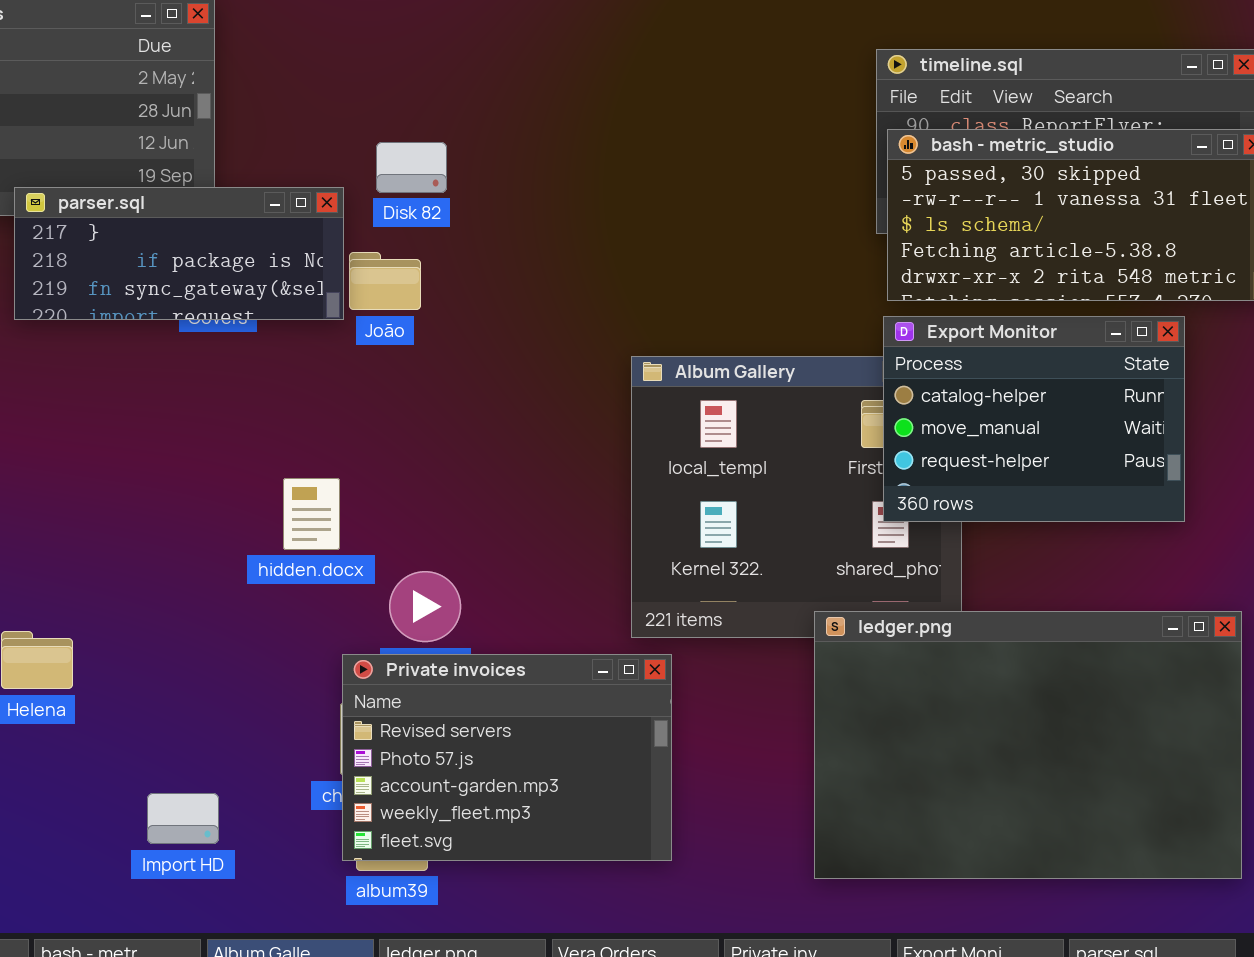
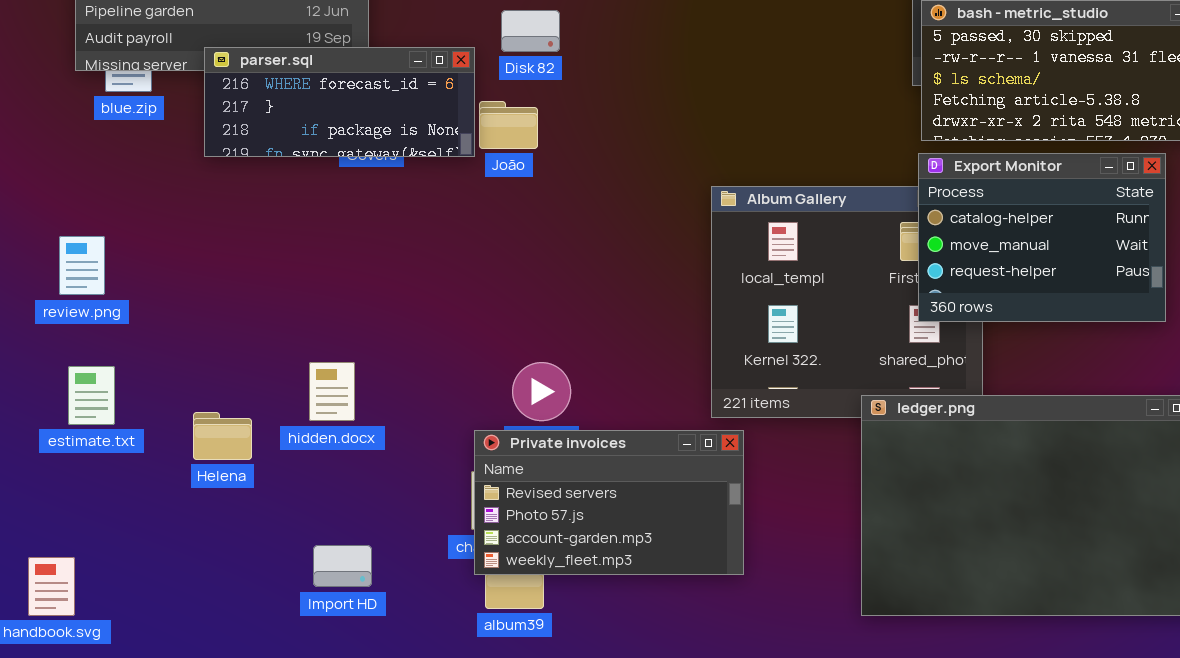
parser.sql: [14,187,344,320] -> [204,47,475,157], scrolled up 1 row
hidden.docx: [283,478,340,550] -> [309,362,355,421], moved
Private invoices: [342,654,672,861] -> [474,430,744,575], resized

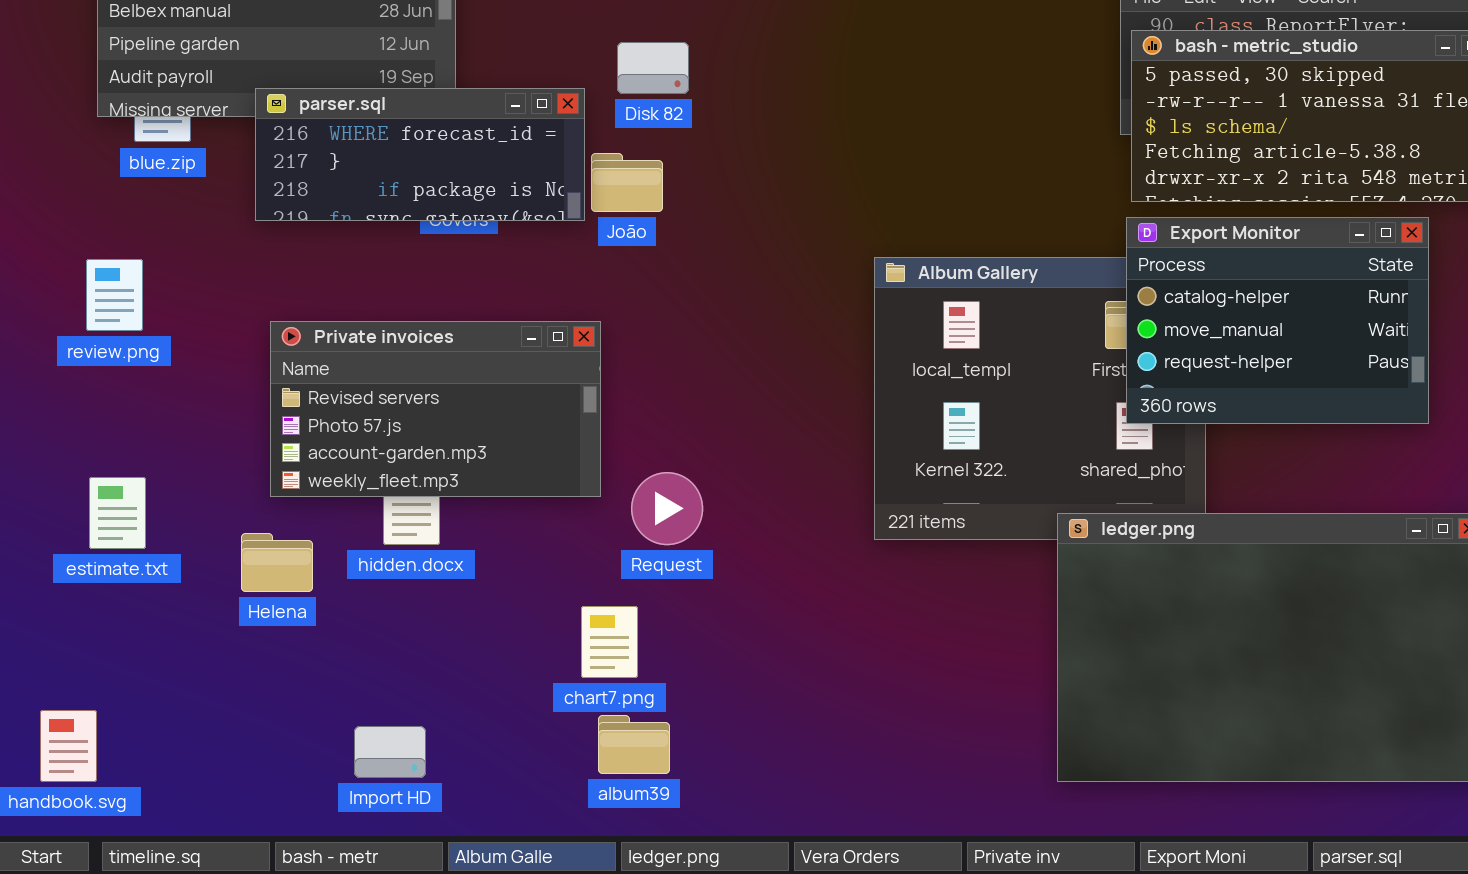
review.png: [59,236,105,295] -> [86,259,143,331], moved
Private invoices: [474,430,744,575] -> [270,321,601,497], moved
Import HD: [313,545,372,587] -> [354,726,426,778], moved

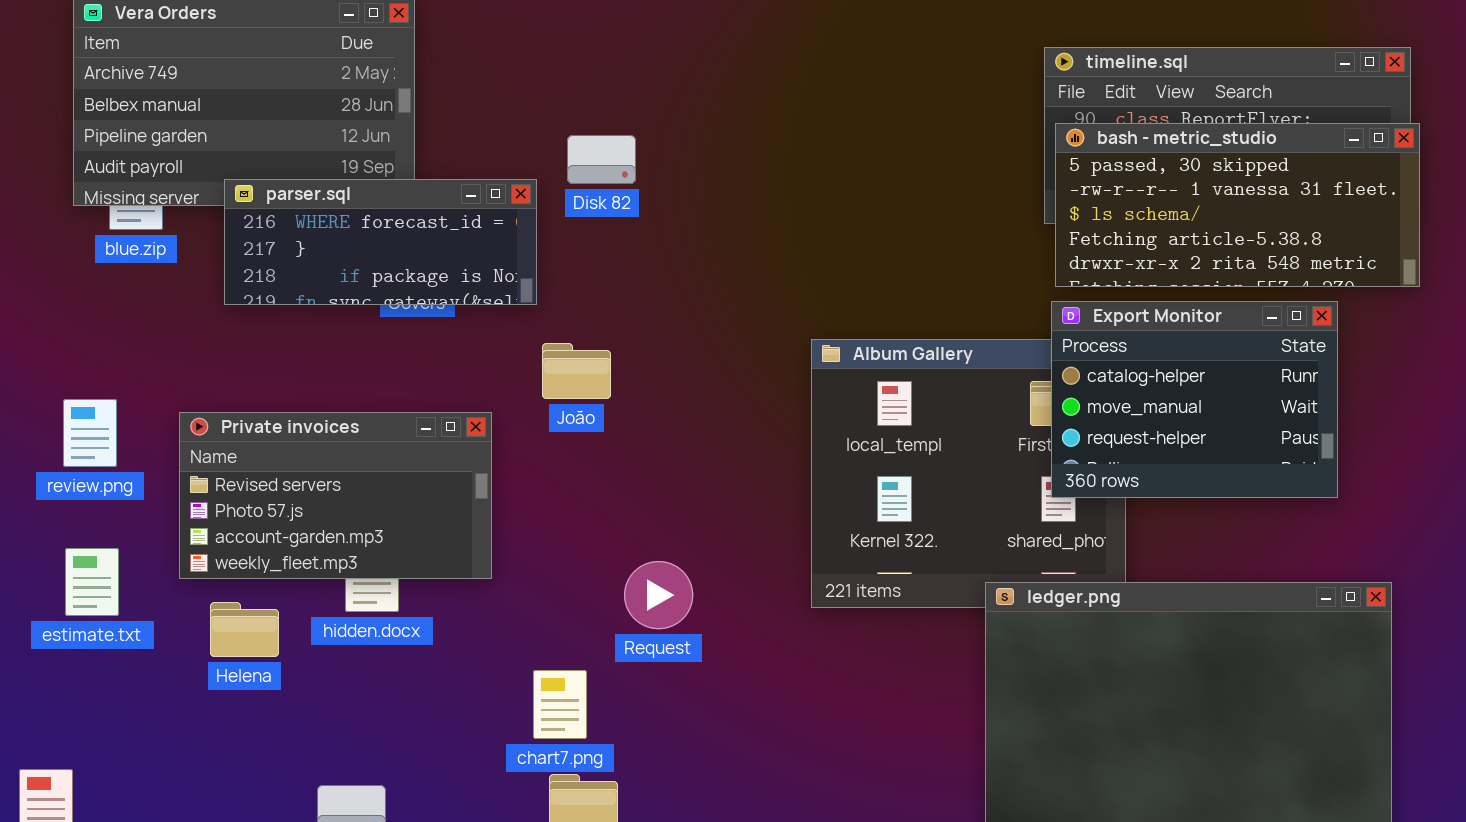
João: [591,153,663,212] -> [542,343,611,399], moved
review.png: [86,259,143,331] -> [63,399,117,467], moved
Private invoices: [270,321,601,497] -> [179,412,492,579], moved
Request: [631,472,703,545] -> [624,561,693,629], moved

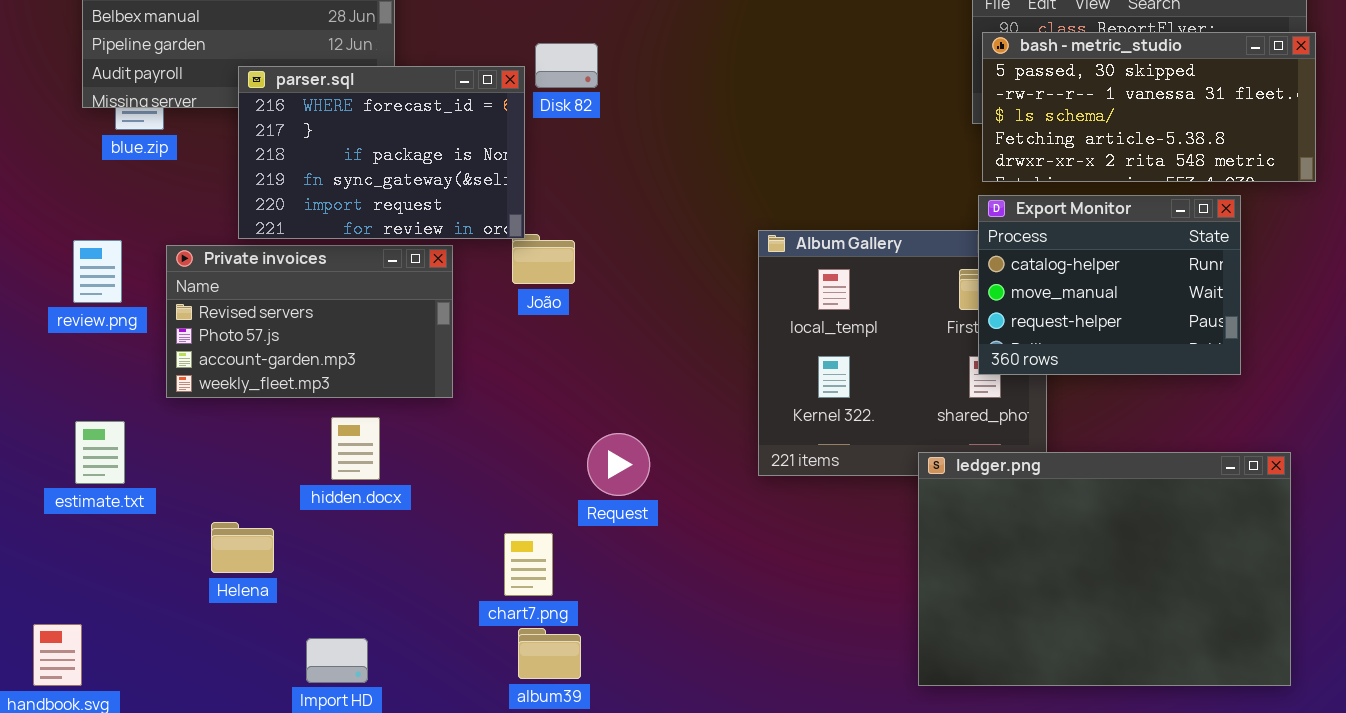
parser.sql: [224,179,537,305] -> [238,66,525,239], moved, resized
review.png: [63,399,117,467] -> [73,240,122,303], moved
Private invoices: [179,412,492,579] -> [166,245,453,398], moved
Helena: [210,602,279,657] -> [211,522,274,573], moved

